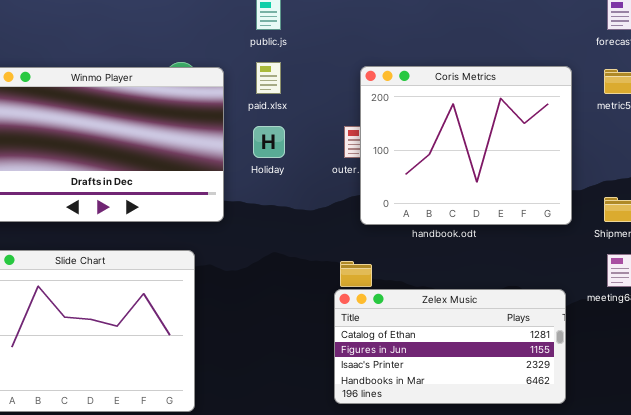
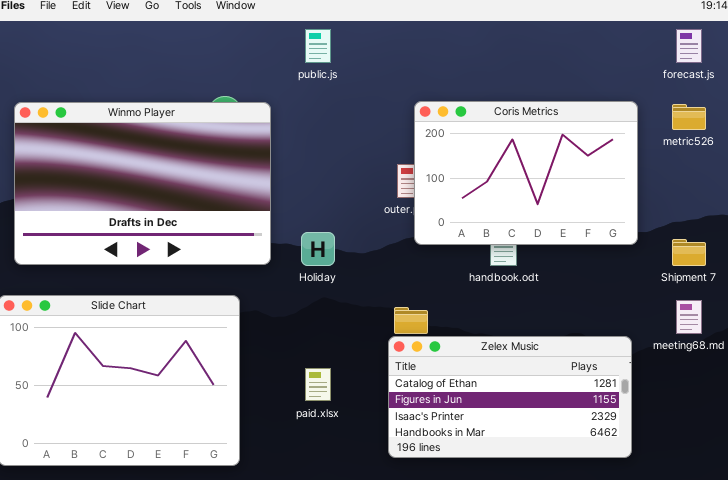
paid.xlsx: [256,62,281,94] -> [305,368,331,401], moved
Coris Metrics: [360,66,572,225] -> [414,101,638,245], resized
Holiday: [253,126,285,158] -> [301,232,335,266], moved

